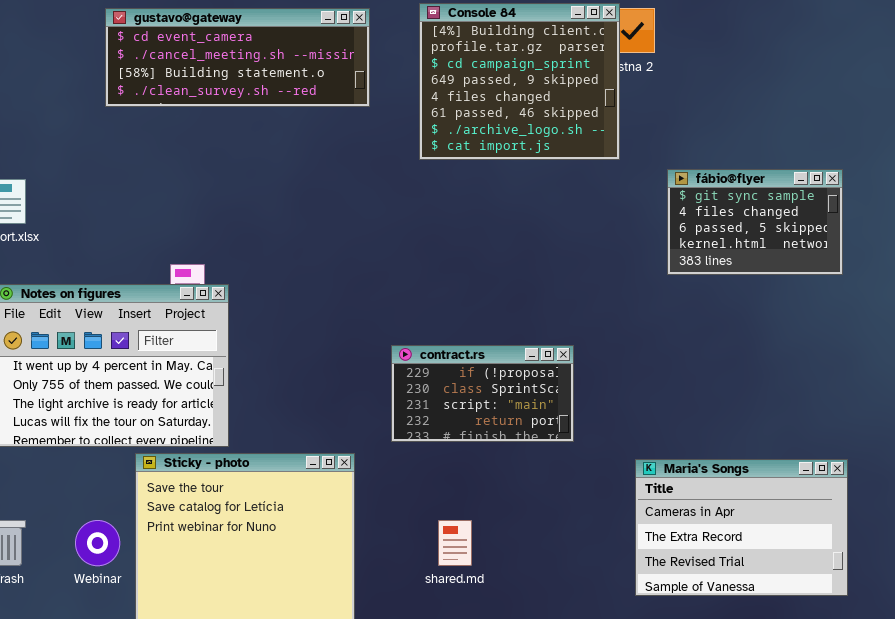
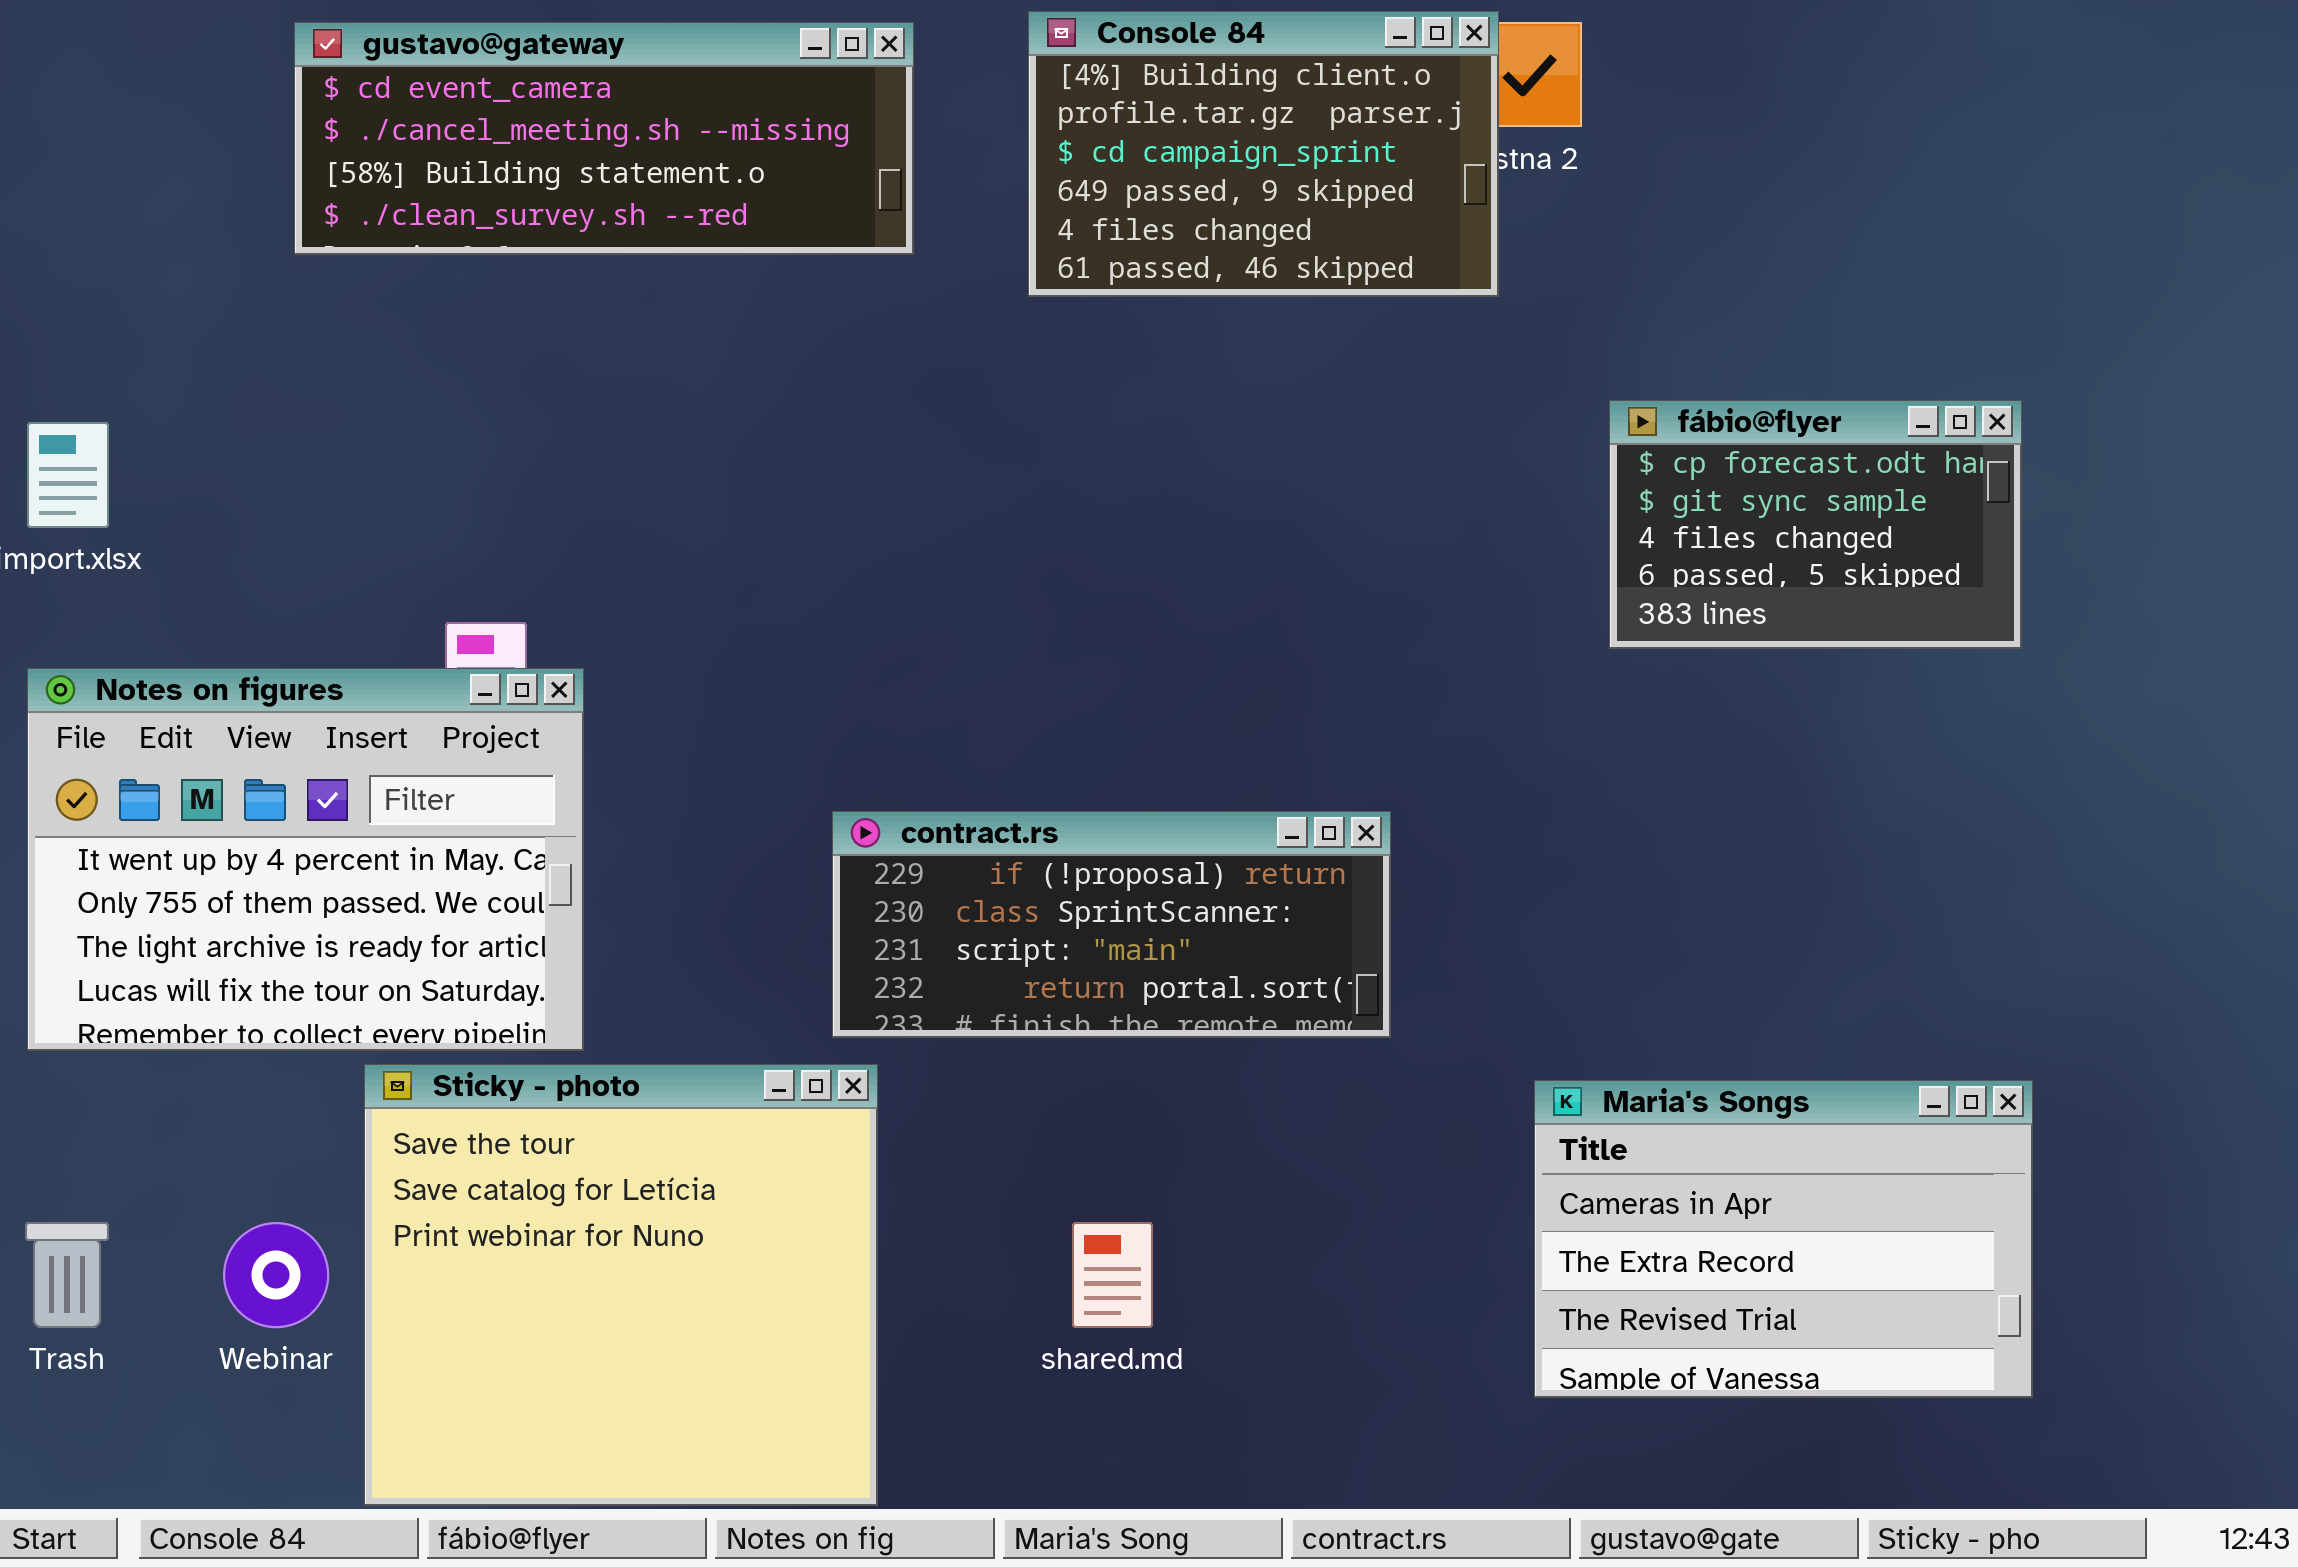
Console 84: [419,3,620,160] -> [1028,11,1499,297], resized
fábio@flyer: [667,169,843,275] -> [1609,400,2022,649], scrolled up 1 row
contract.rs: [391,345,574,442] -> [832,811,1391,1038], resized

